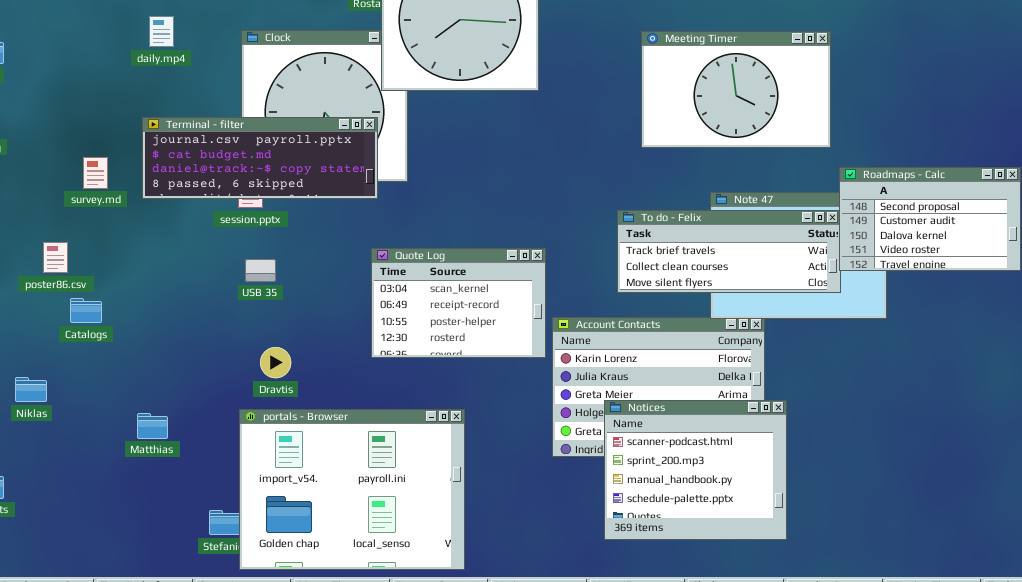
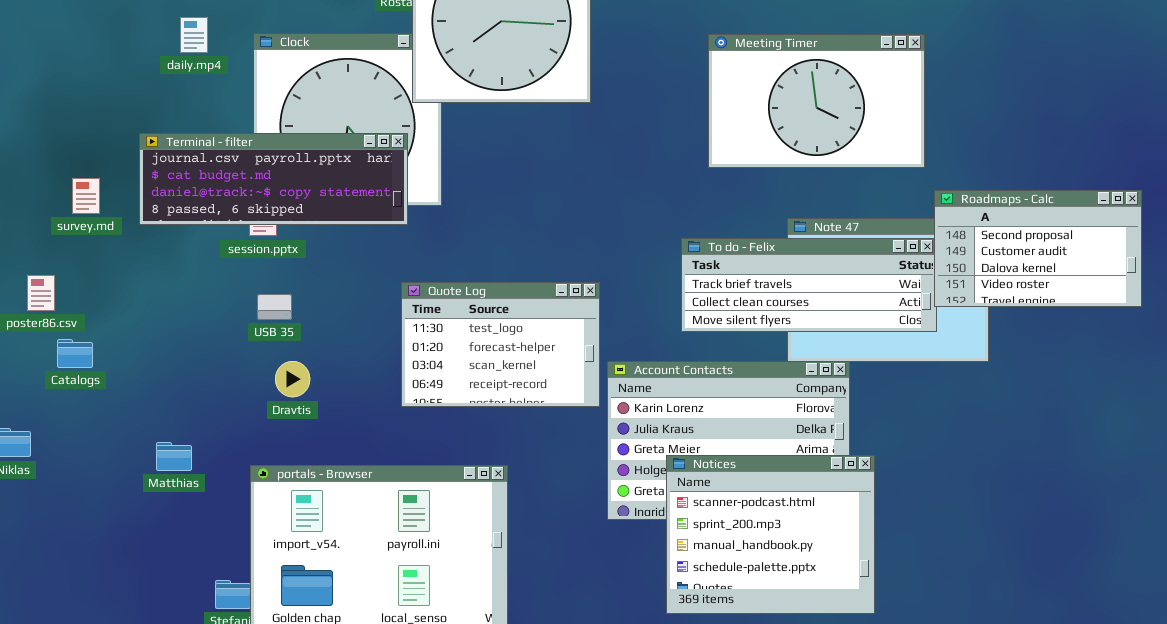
daily.mp4: [149,16,174,47] -> [180,17,208,53], moved
Quote Log: [371,248,546,358] -> [401,282,600,407], scrolled up 2 rows
Dravtis: [260,347,291,378] -> [275,361,310,397], moved
Matthias: [137,413,168,439] -> [156,442,192,471], moved

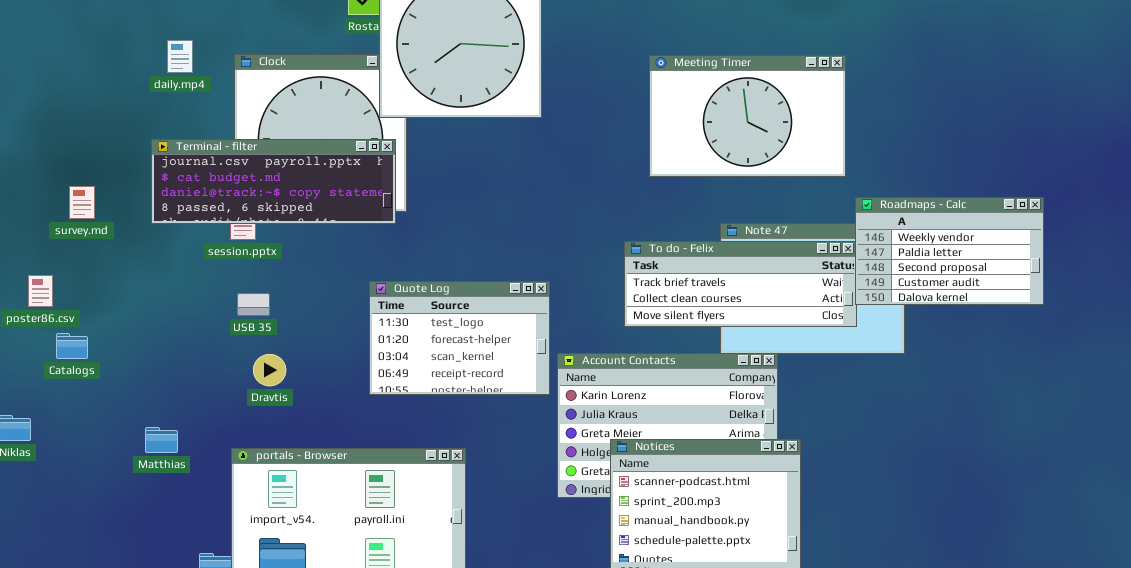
Terminal - filter: [139,133,408,225] -> [151,139,396,224], moved
Roadmaps - Calc: [934,190,1142,307] -> [855,197,1044,305], scrolled up 2 rows

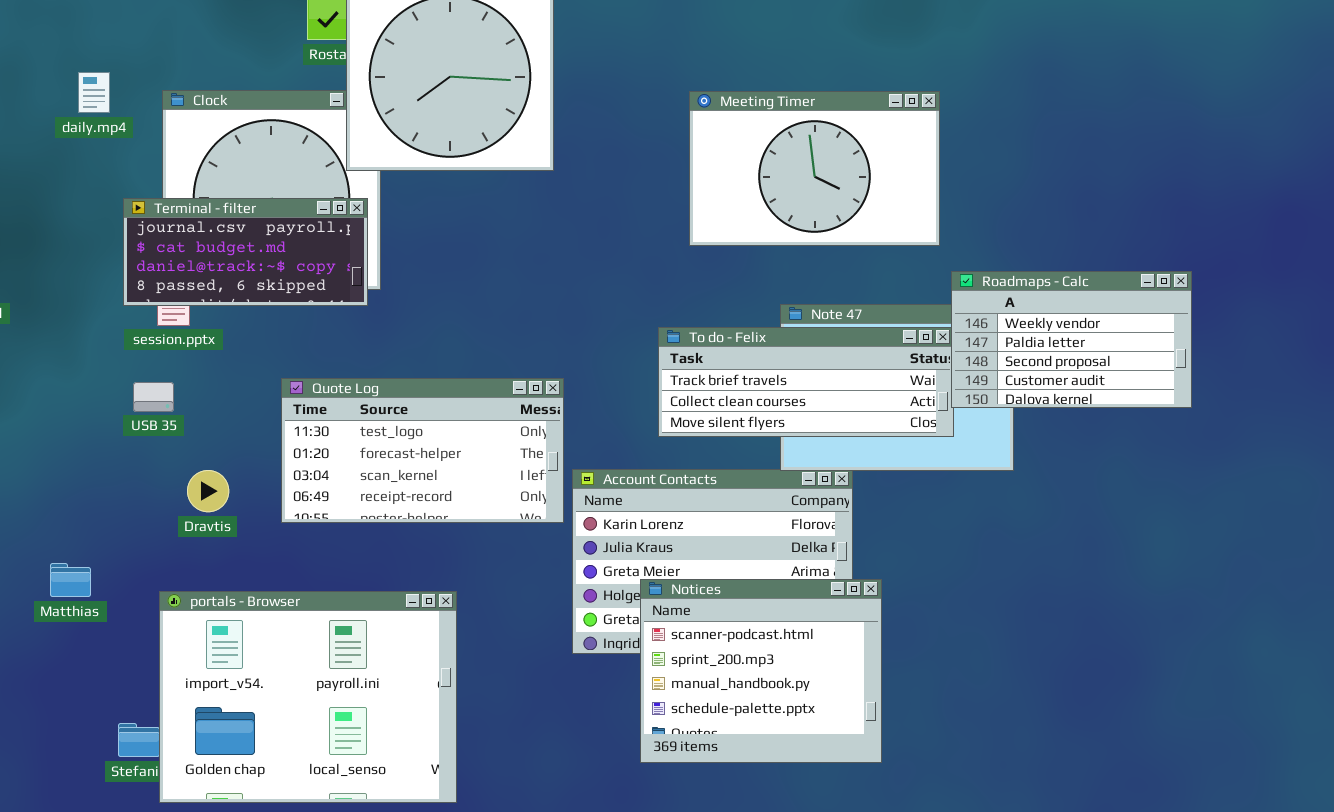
Terminal - filter: [151,139,396,224] -> [123,198,368,306], resized
Quote Log: [369,281,550,395] -> [281,378,564,523], resized
USB 35: [237,293,270,316] -> [133,382,174,412], moved

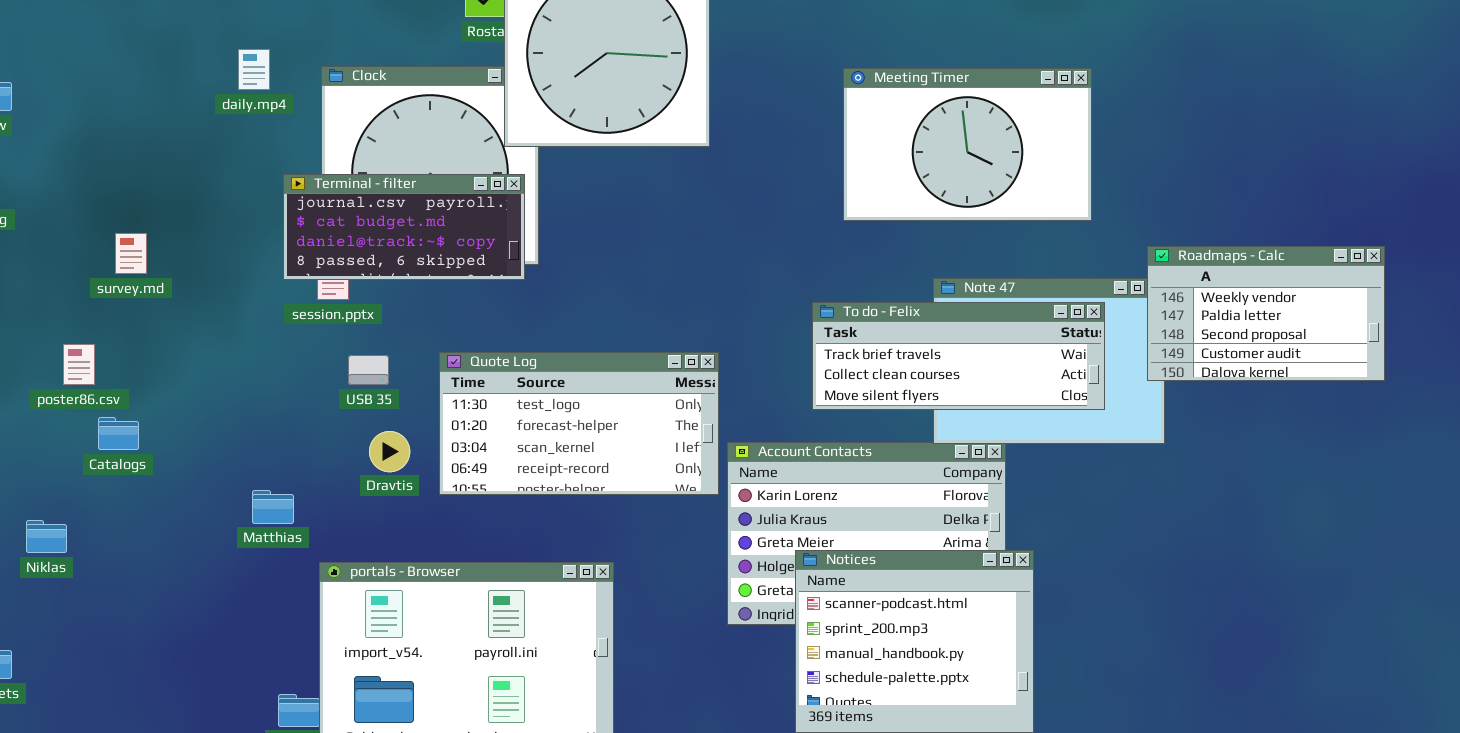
Roadmaps - Calc: [951,271,1192,408] -> [1147,246,1385,381], moved
USB 35: [133,382,174,412] -> [348,355,389,385], moved
Dravtis: [187,470,229,512] -> [369,431,410,472], moved
Matthias: [50,563,91,597] -> [252,490,294,524], moved

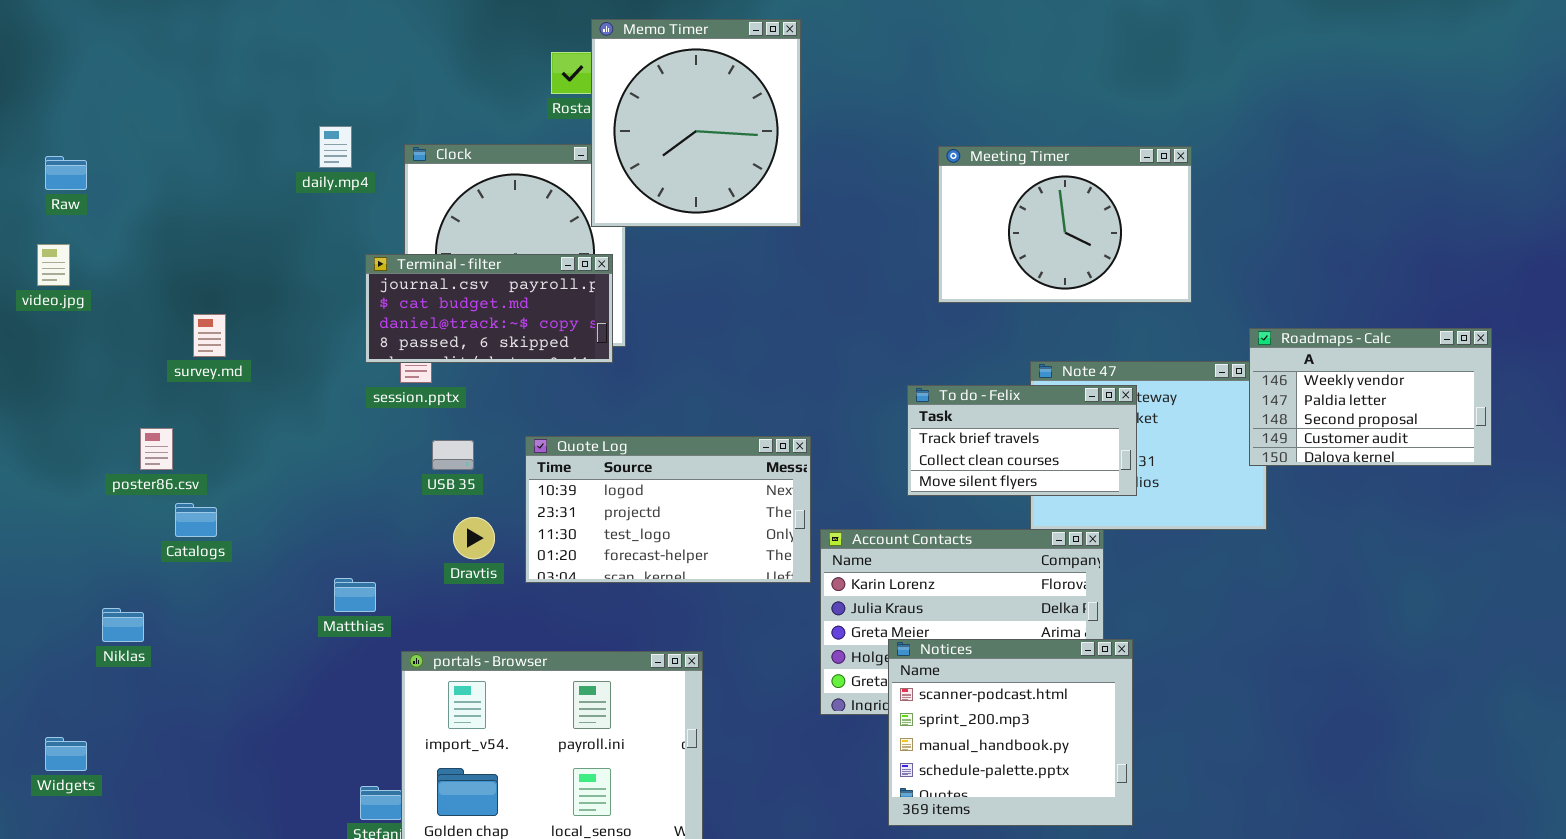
To do - Felix: [812,302,1105,410] -> [907,385,1137,496], resized
Quote Log: [439,352,719,495] -> [525,436,811,583], scrolled up 2 rows

